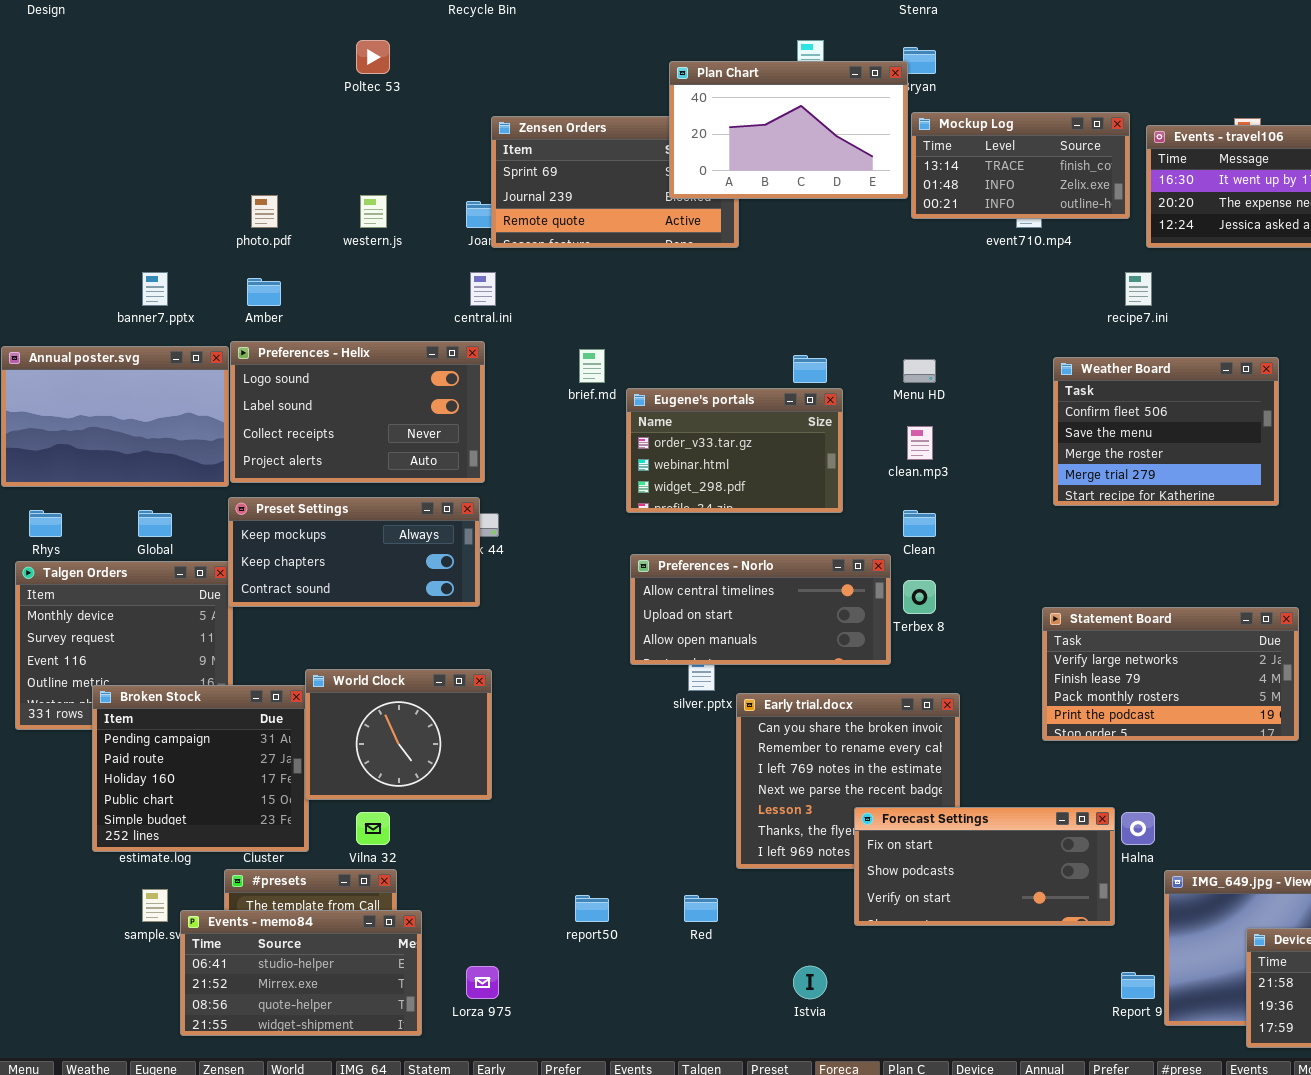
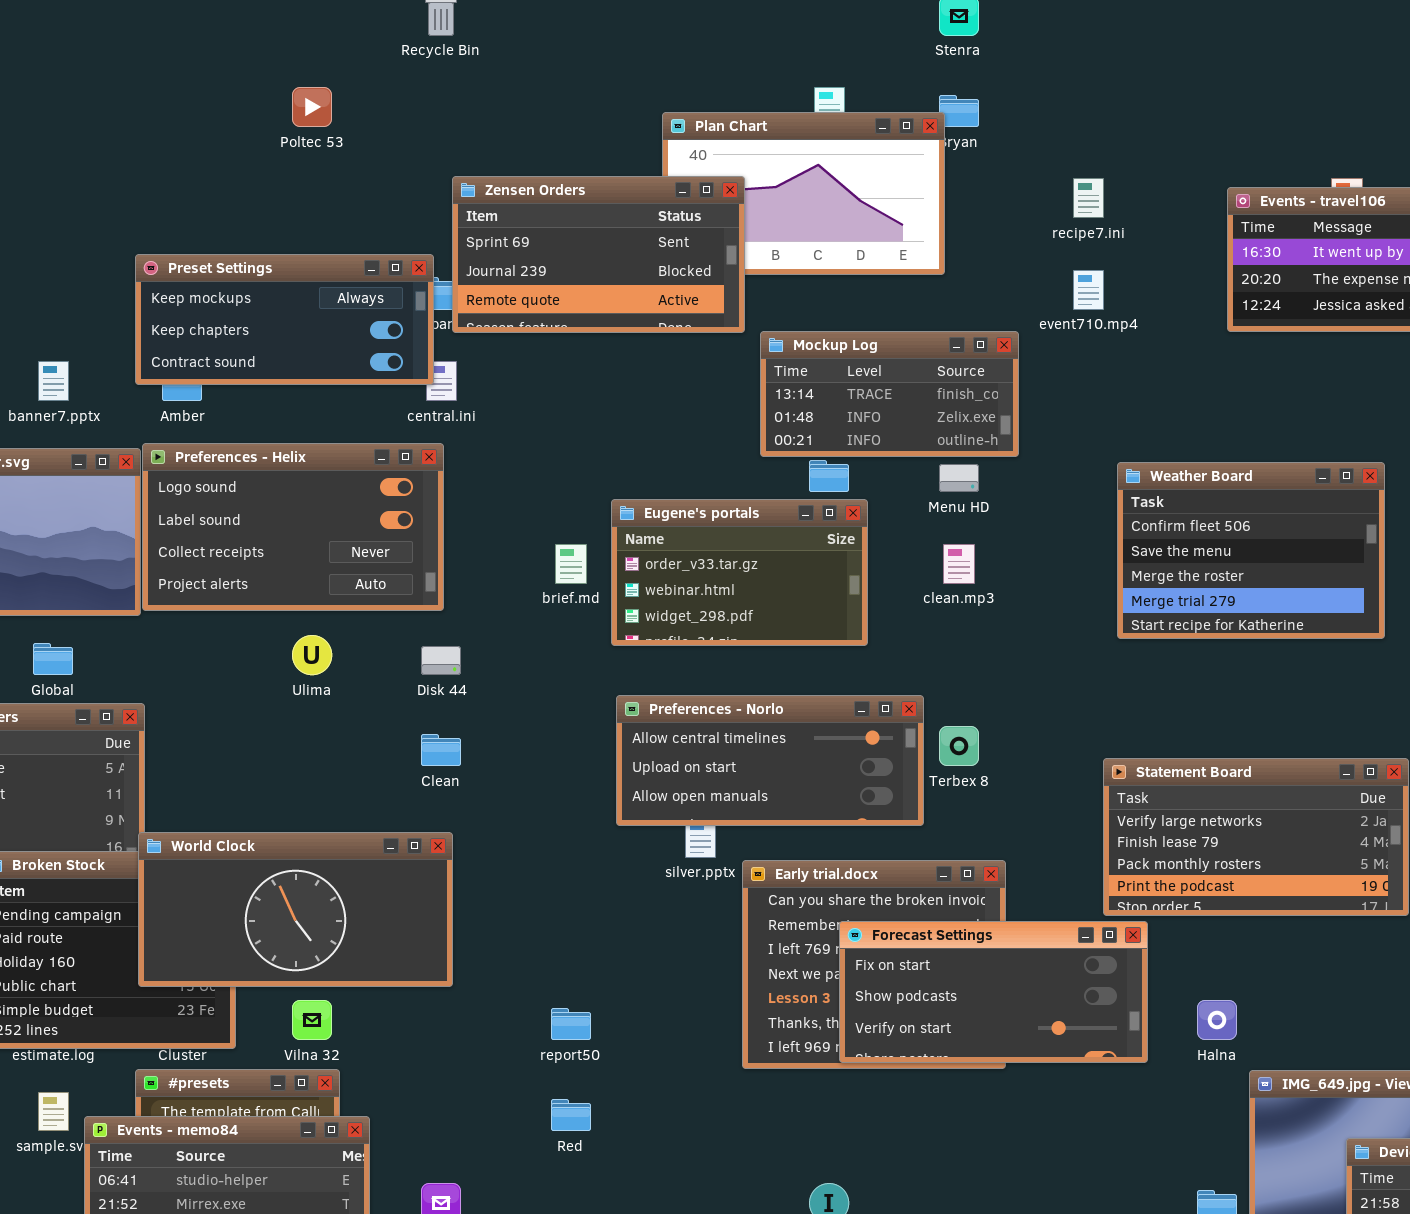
Mockup Log: [911,112,1130,219] -> [760,331,1019,457], moved
Zensen Orders: [491,116,739,248] -> [452,176,745,333], raised
recipe7.ini: [1125,272,1152,306] -> [1073,178,1104,218], moved
brief.md: [579,349,605,383] -> [555,544,587,584], moved
Preset Settings: [228,497,480,607] -> [135,254,434,385], moved
Clean: [903,510,936,537] -> [421,734,461,766], moved
World Clock: [305,669,492,800] -> [138,832,453,987], resized
Forecast Settings: [854,807,1115,926] -> [839,921,1148,1063], moved
report50: [575,895,609,922] -> [551,1008,591,1040], moved
Red: [684,895,718,922] -> [551,1099,591,1131], moved

